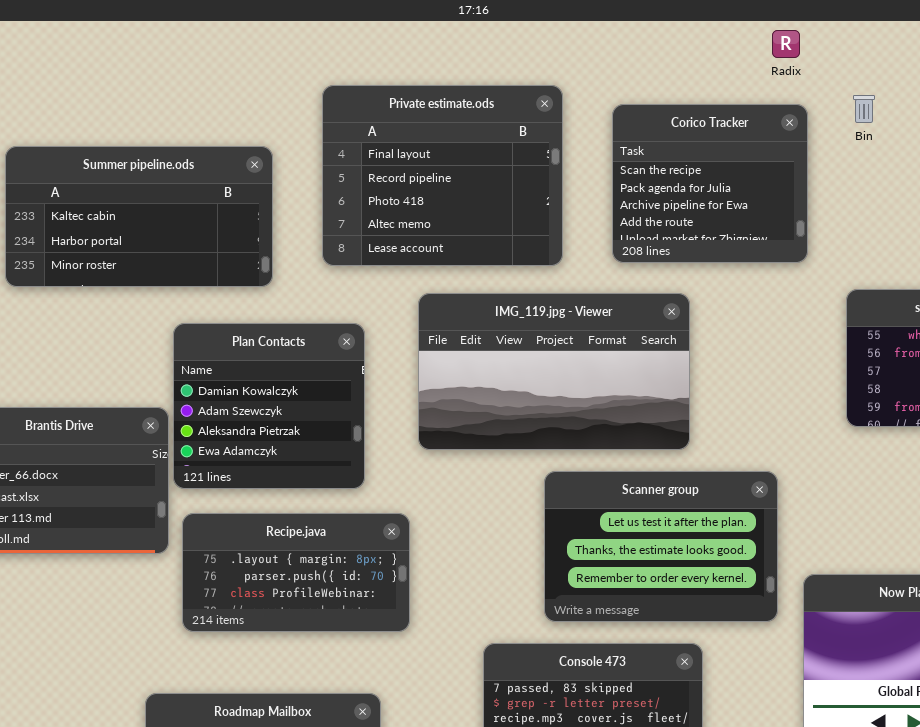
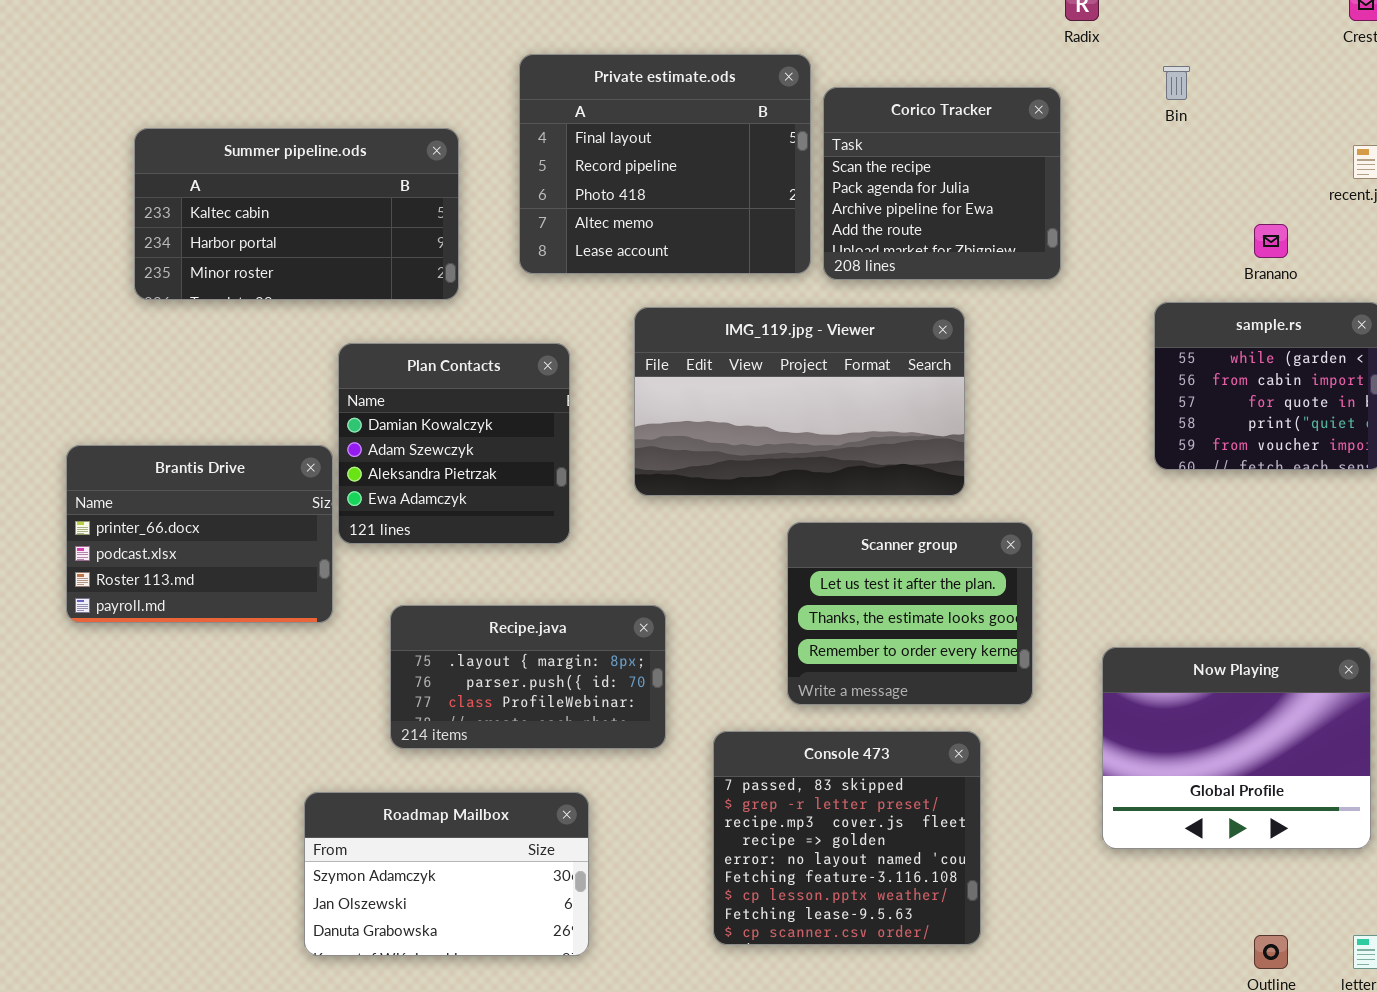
Corico Tracker: [612,104,808,263] -> [823,87,1061,280], moved
Scanner group: [544,471,778,622] -> [787,522,1033,705], resized
Recipe.java: [182,513,410,632] -> [390,605,666,749], moved

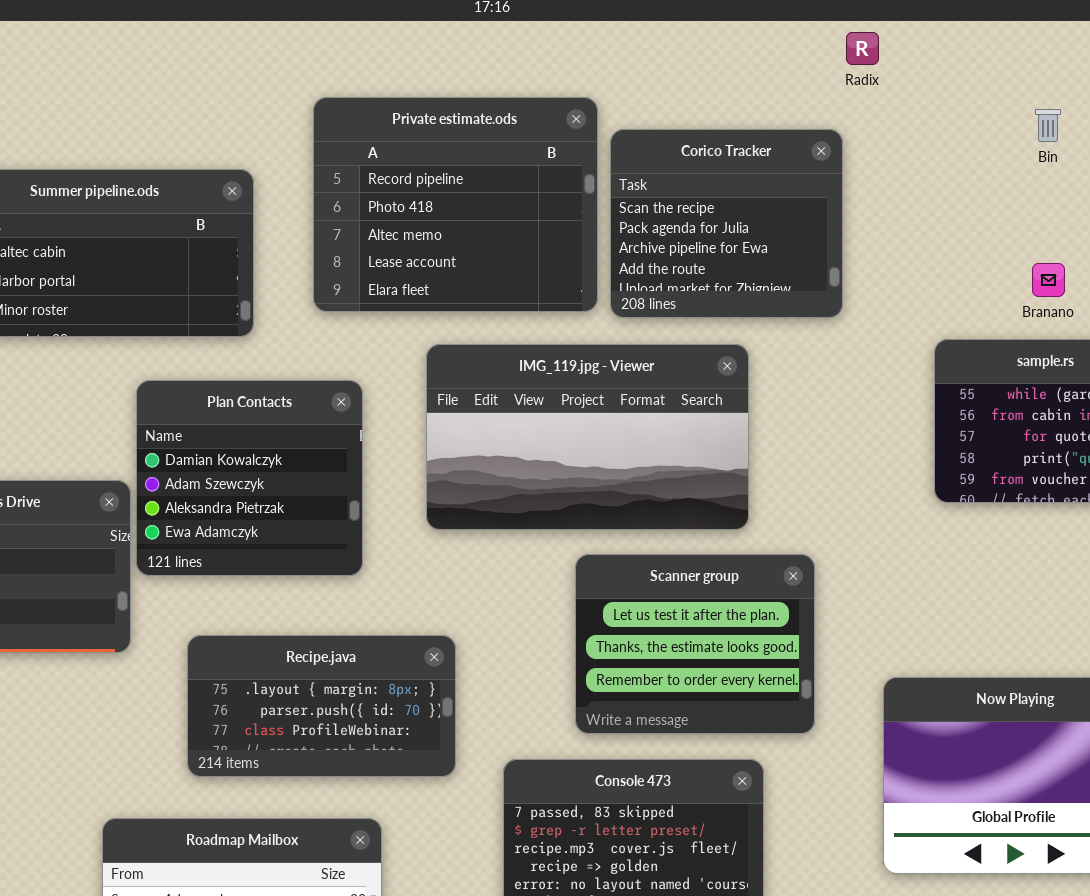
Private estimate.ods: [519,54,811,274] -> [313,97,598,312], scrolled down 1 row
Bin: [1163,66,1190,100] -> [1035,109,1061,142], moved

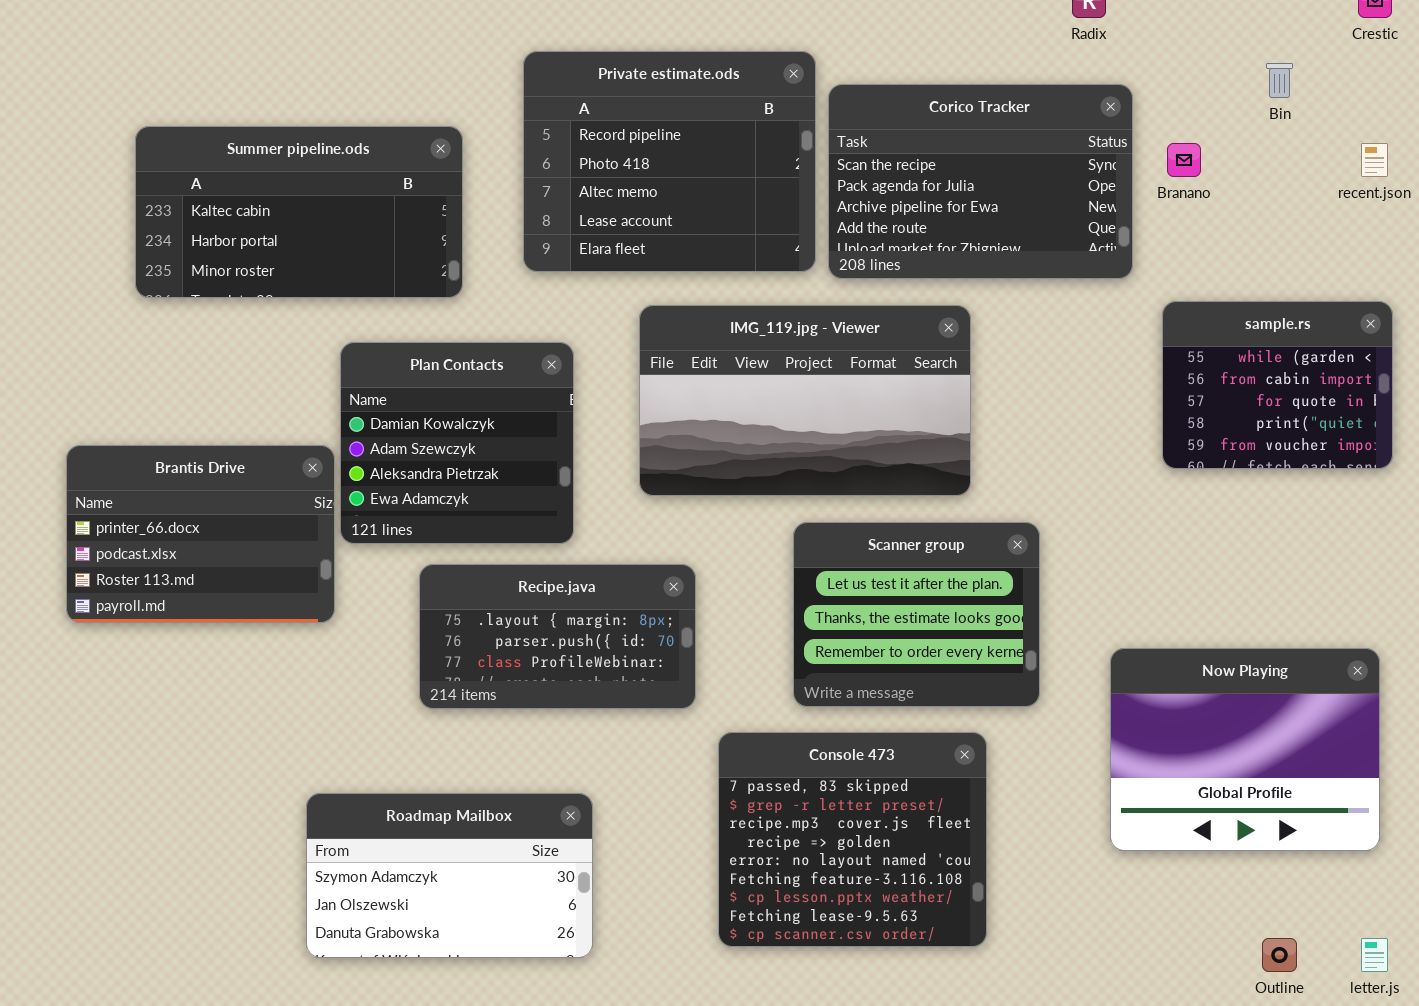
Corico Tracker: [610,129,843,318] -> [828,84,1133,279], resized
Branano: [1032,263,1065,297] -> [1167,143,1201,177], moved
Recipe.java: [187,635,456,777] -> [419,564,696,709], moved

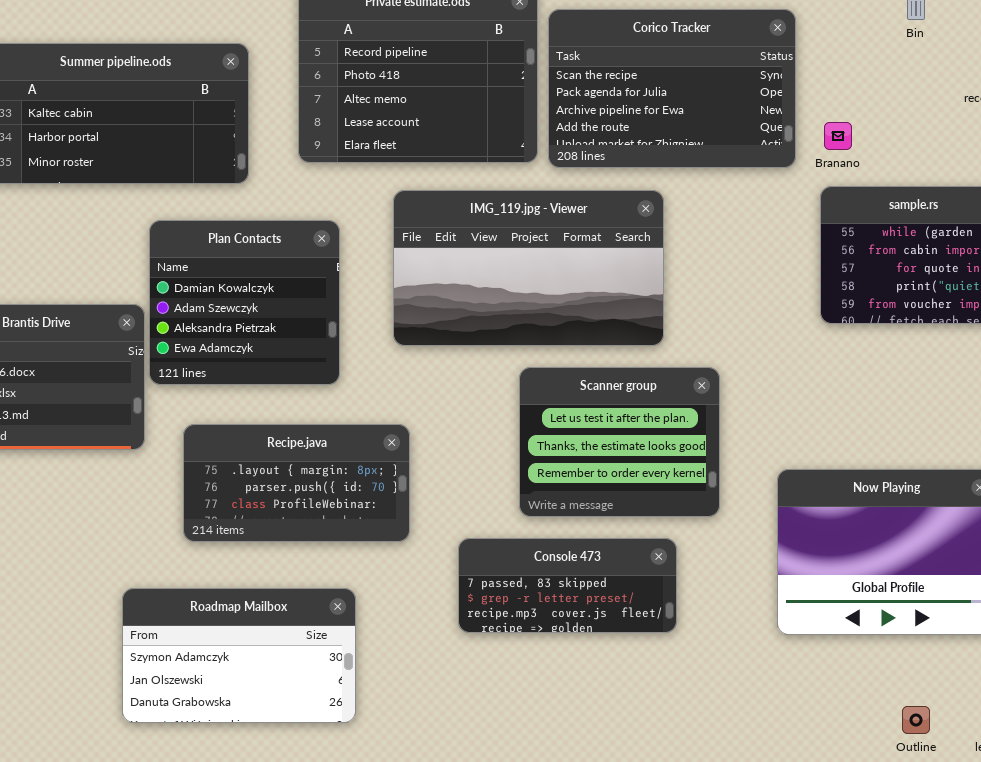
Branano: [1167,143,1201,177] -> [824,122,852,150], moved
Recipe.java: [419,564,696,709] -> [183,424,410,542], moved
Console 473: [718,732,987,947] -> [458,538,677,633], resized

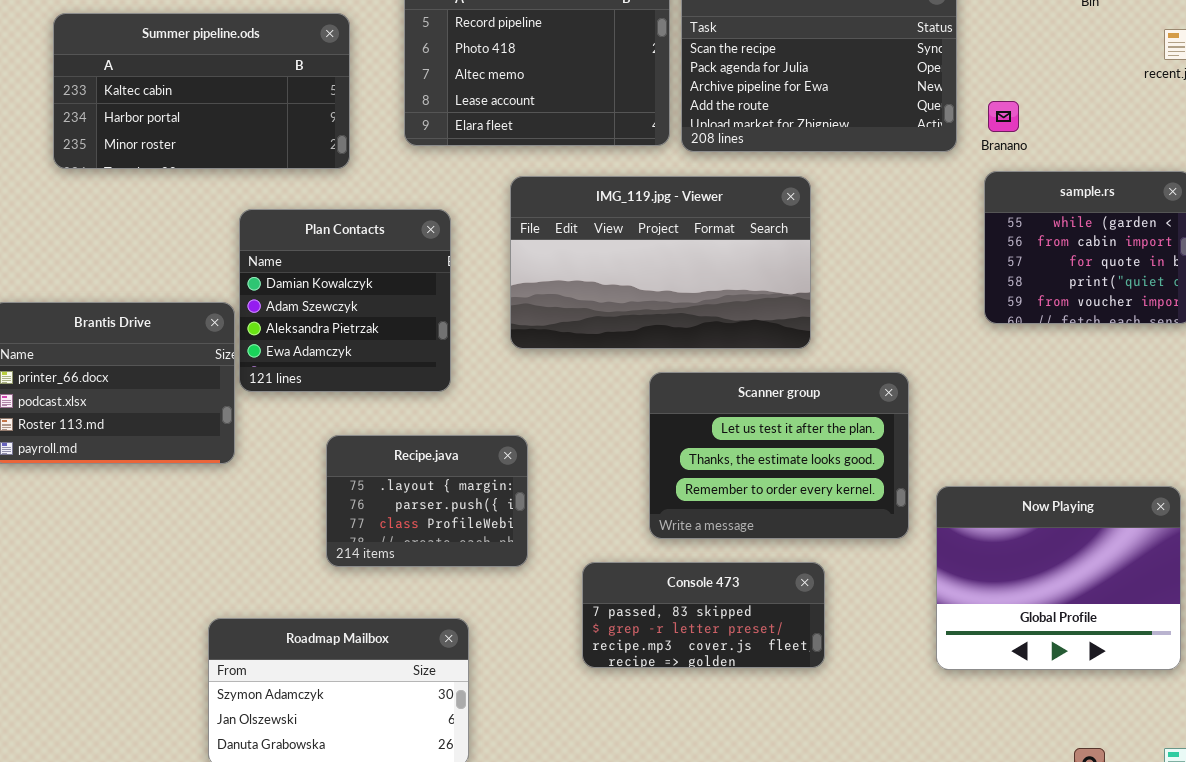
Scanner group: [519,367,720,517] -> [649,372,909,539], resized
Recipe.java: [183,424,410,542] -> [326,435,528,567], resized

